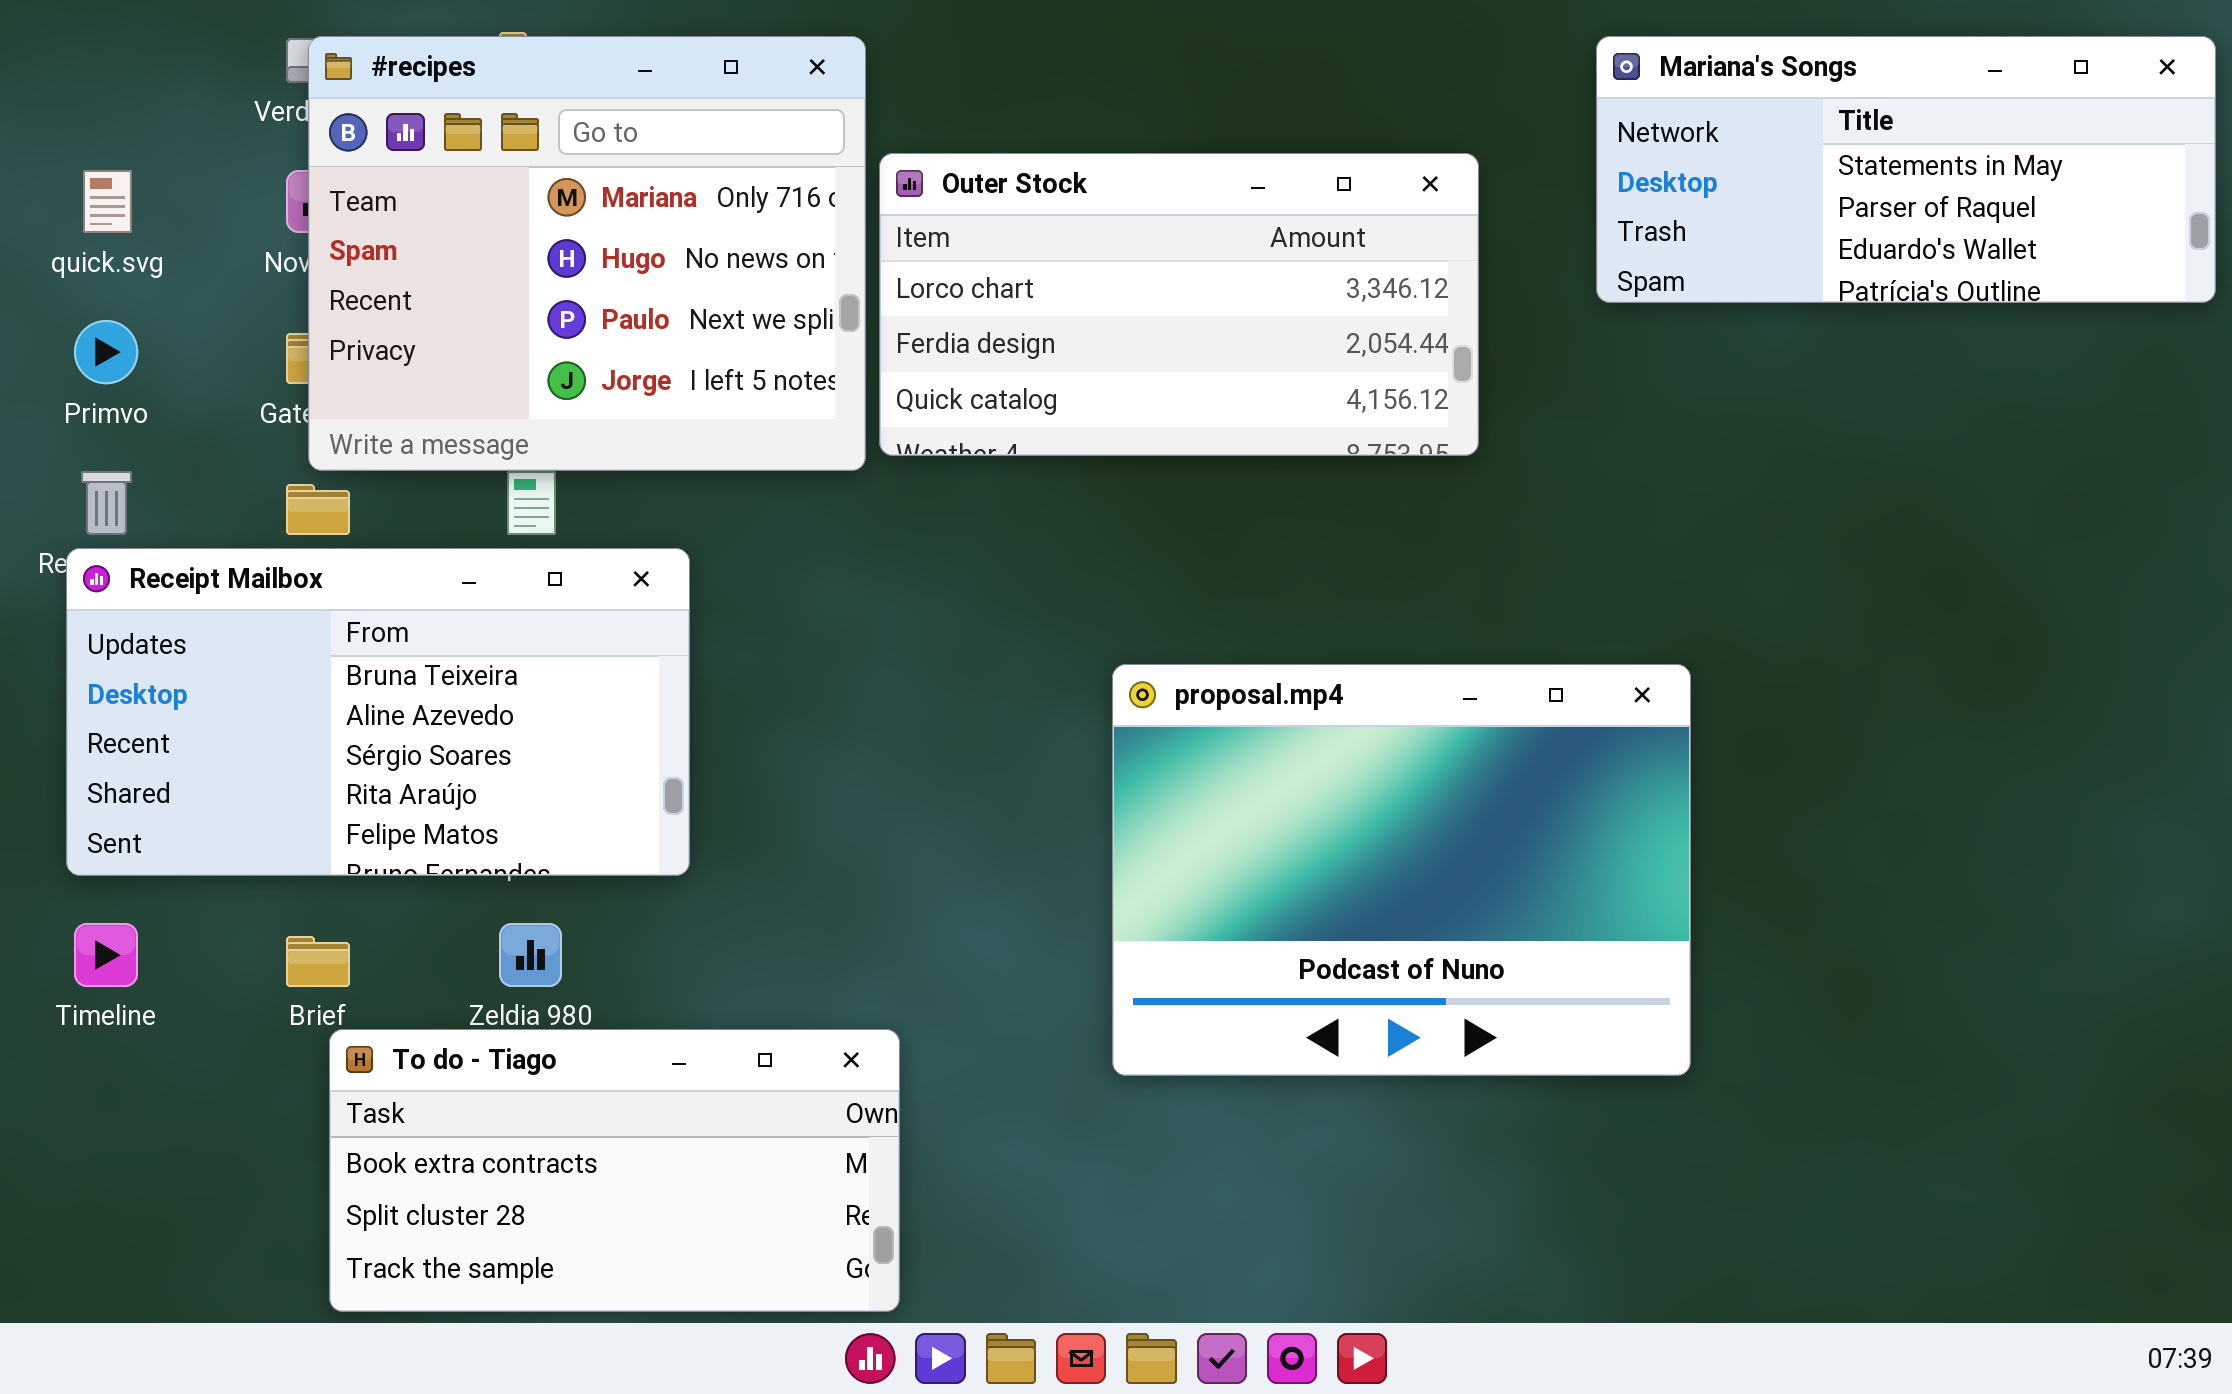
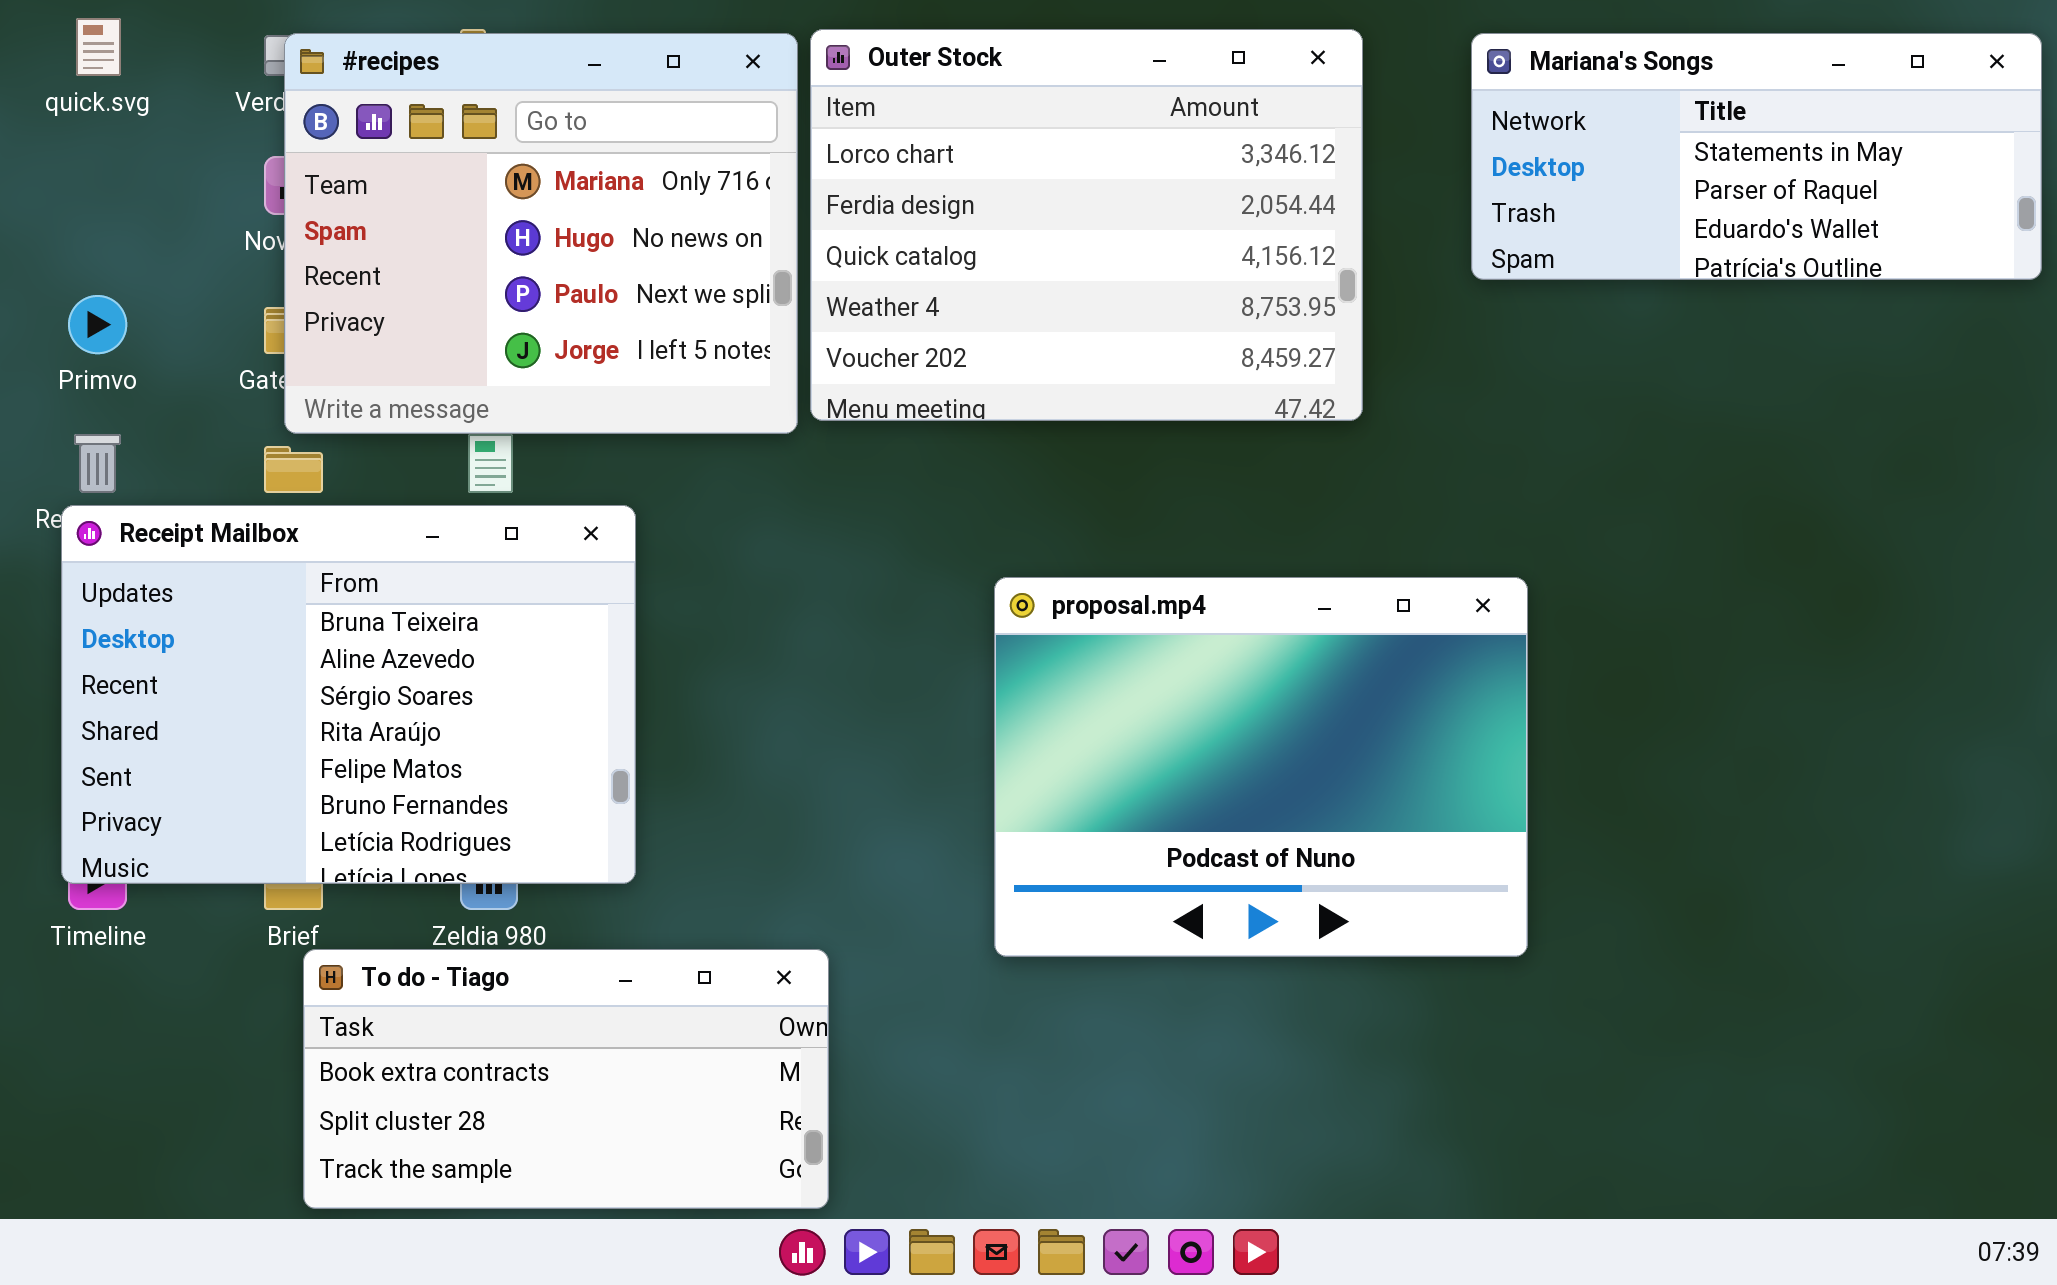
Outer Stock: [879,153,1479,456] -> [810,29,1363,421], resized
quick.svg: [83,170,132,233] -> [76,18,121,76], moved
Receipt Mailbox: [66,548,690,876] -> [61,505,636,884], resized
proposal.mp4: [1112,664,1691,1076] -> [994,577,1528,957], moved

